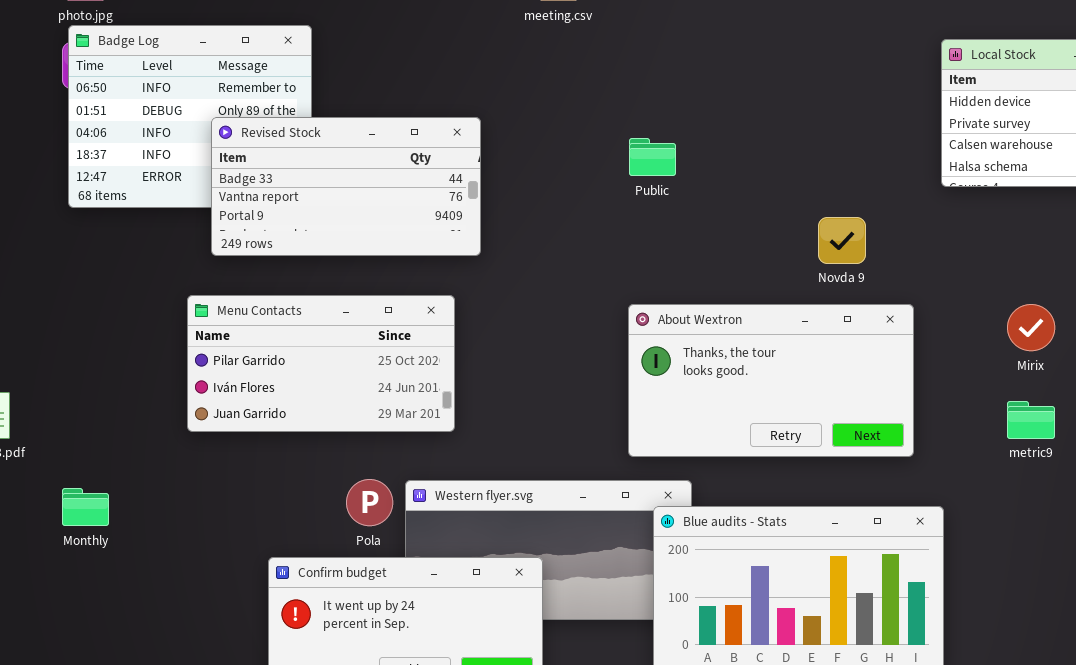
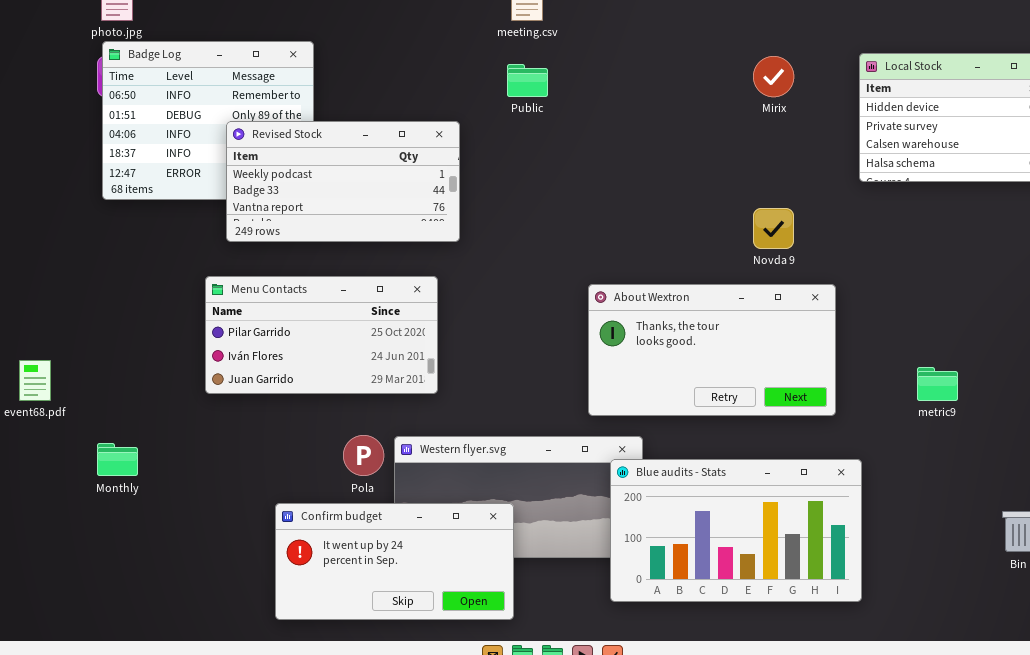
Revised Stock: [211,117,481,256] -> [226,121,460,242], scrolled up 1 row
Public: [629,138,676,176] -> [507,64,548,97], moved
Mirix: [1007,304,1055,351] -> [753,56,794,97], moved

